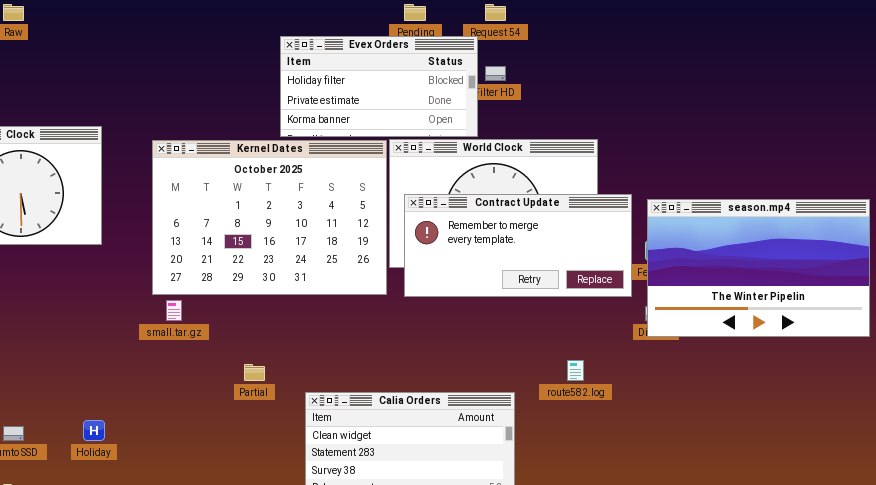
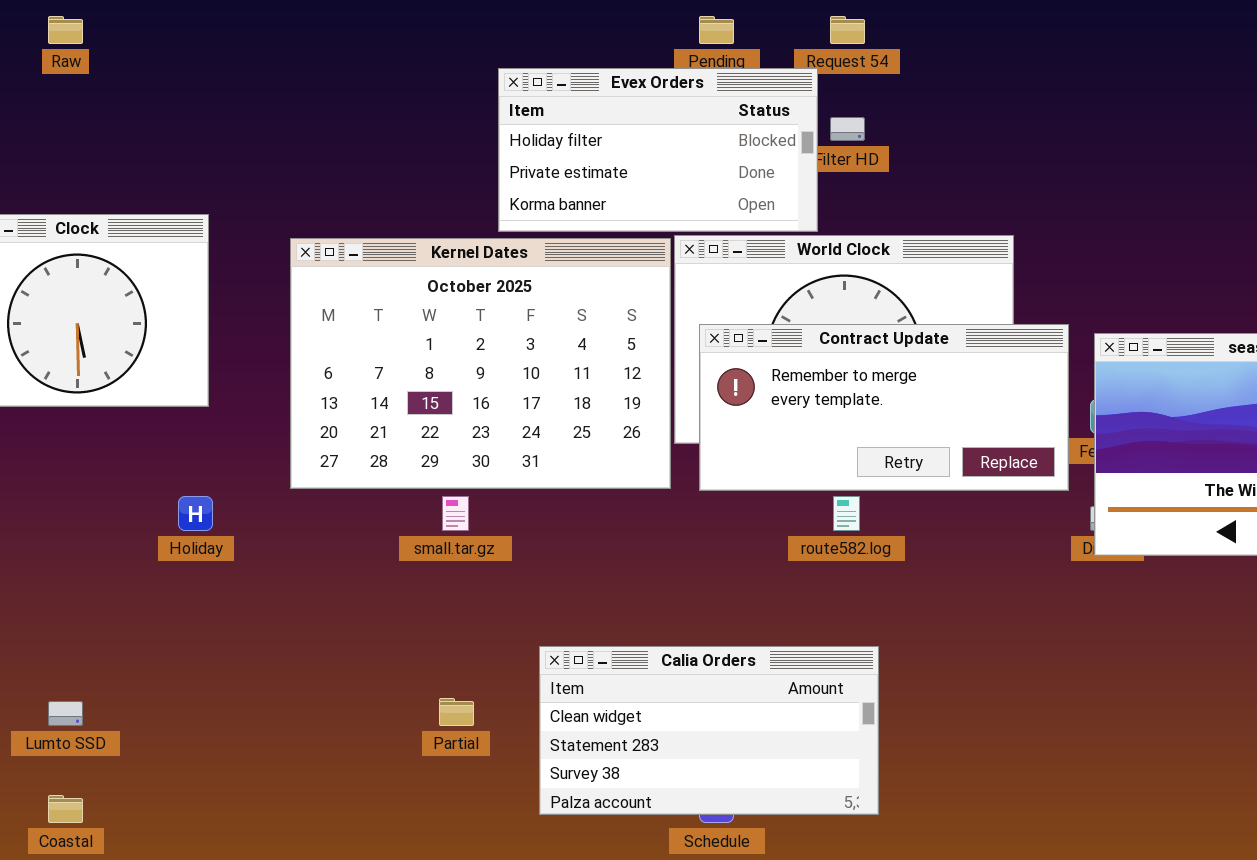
small.tar.gz: [166,300,182,321] -> [442,496,469,531], moved
route582.log: [567,360,584,381] -> [833,496,860,531], moved
Partial: [244,364,265,381] -> [439,698,474,726], moved
Holiday: [83,420,105,441] -> [178,496,213,531], moved

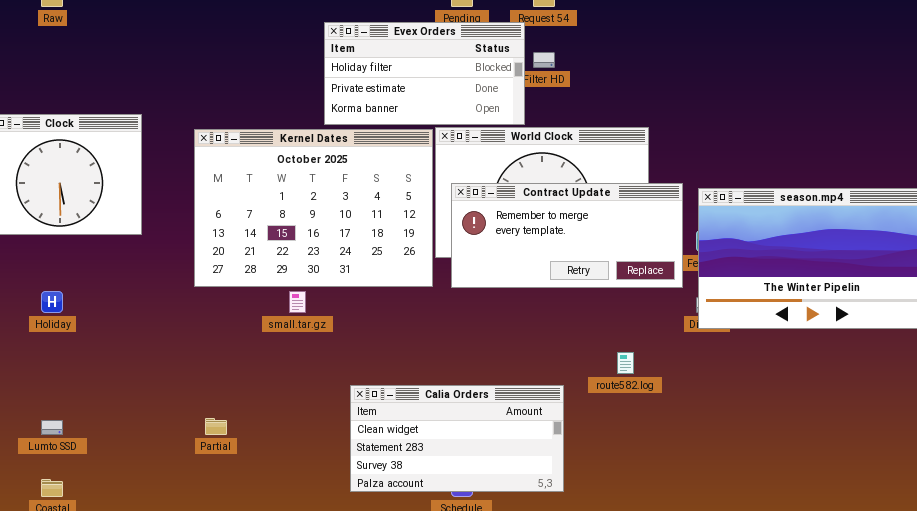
Holiday: [178,496,213,531] -> [41,291,63,313], moved
route582.log: [833,496,860,531] -> [617,352,634,374], moved
Partial: [439,698,474,726] -> [205,418,227,435], moved

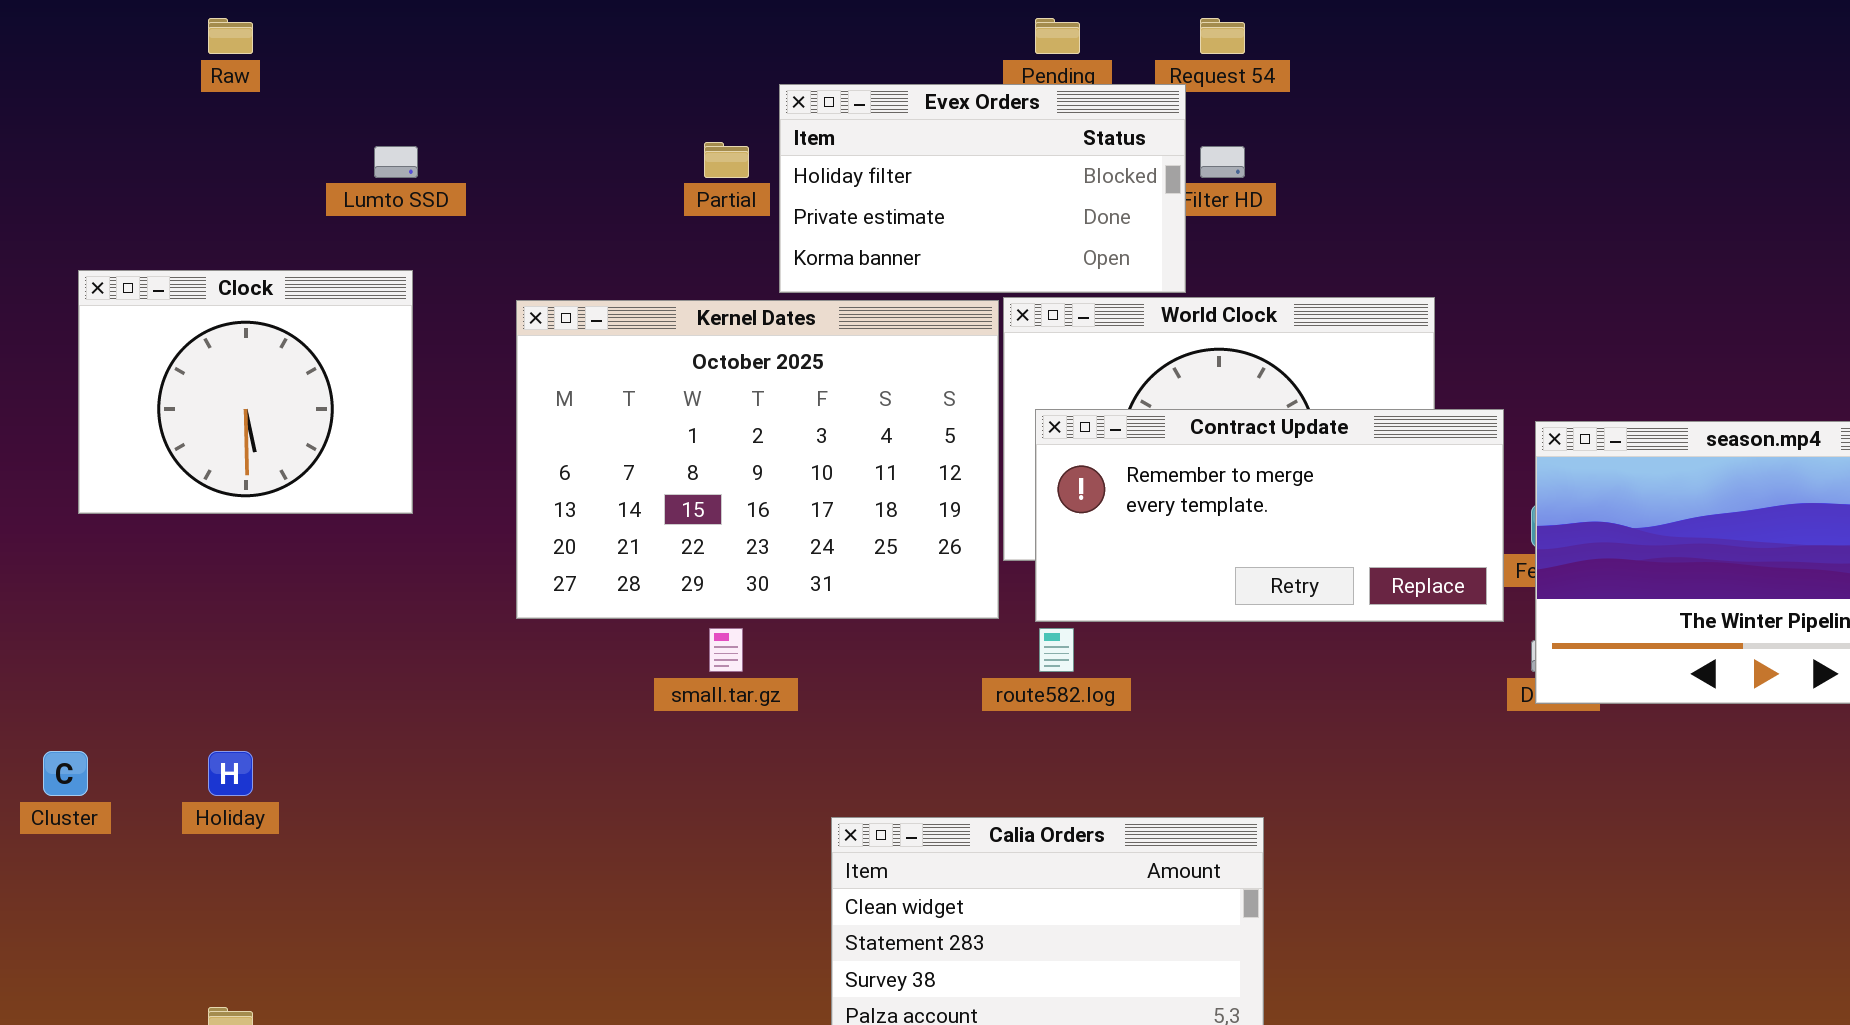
Holiday: [41,291,63,313] -> [208,751,253,796], moved
route582.log: [617,352,634,374] -> [1039,628,1074,672], moved
Partial: [205,418,227,435] -> [704,142,749,178], moved
Lumto SSD: [41,420,63,435] -> [374,146,418,178], moved

